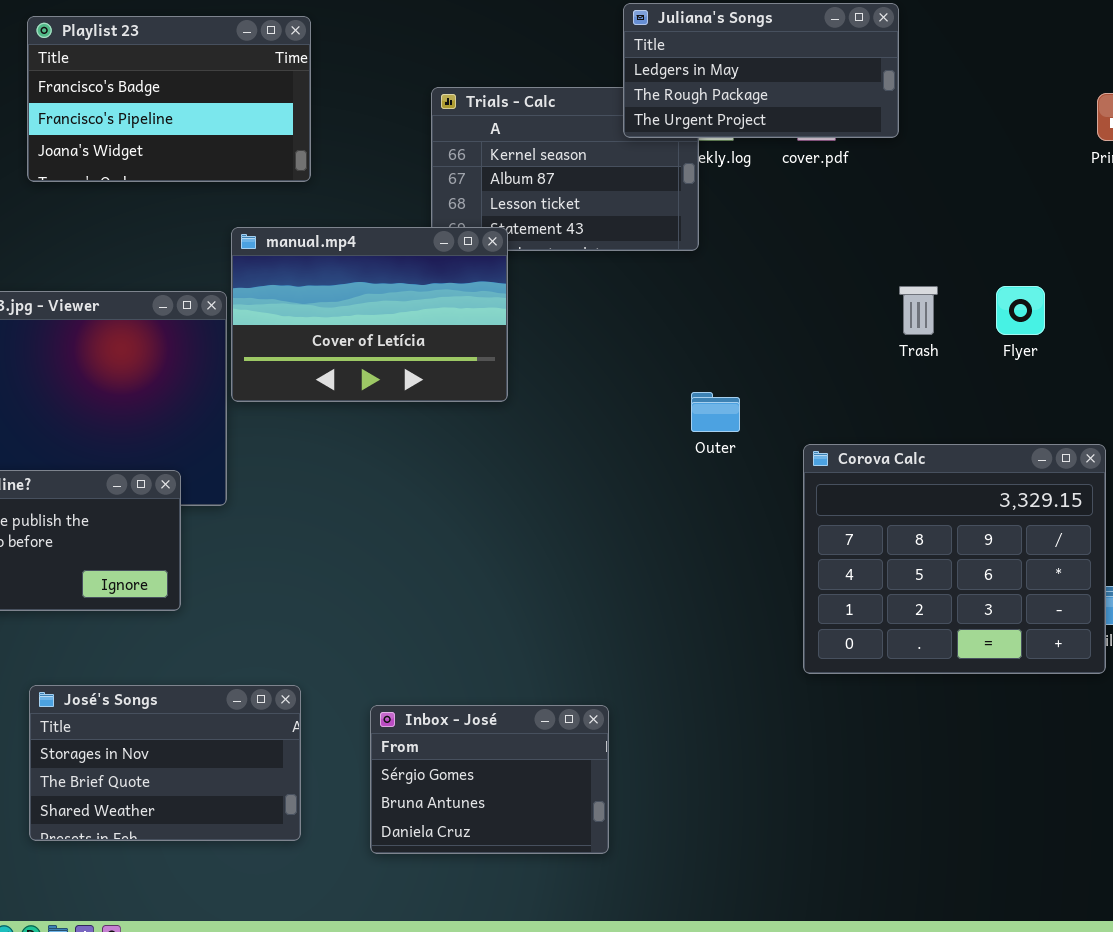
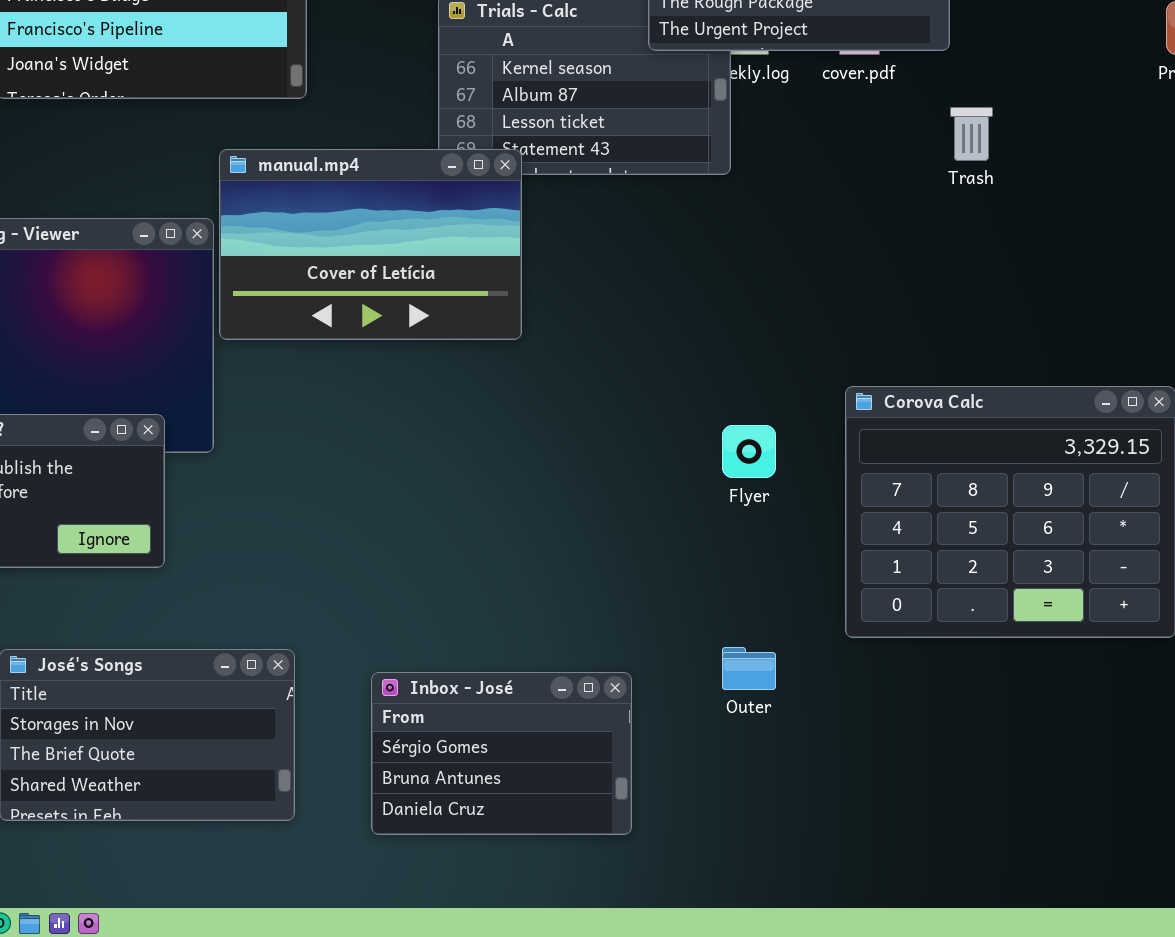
Trash: [899,286,938,335] -> [950,107,993,161], moved
Flyer: [996,286,1045,335] -> [722,425,776,478], moved
Outer: [691,392,740,432] -> [722,647,776,690], moved

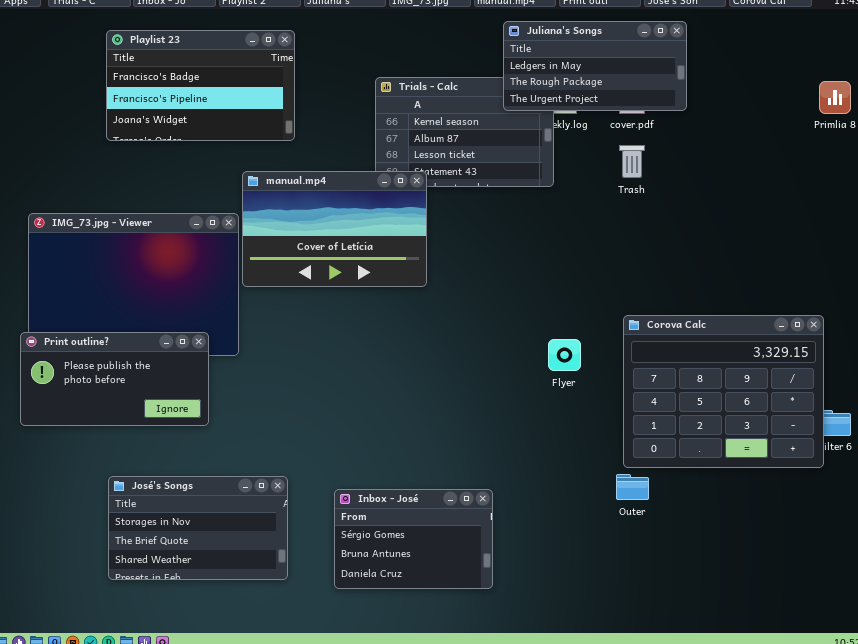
Trash: [950,107,993,161] -> [619,145,645,178], moved
Outer: [722,647,776,690] -> [616,474,649,500], moved

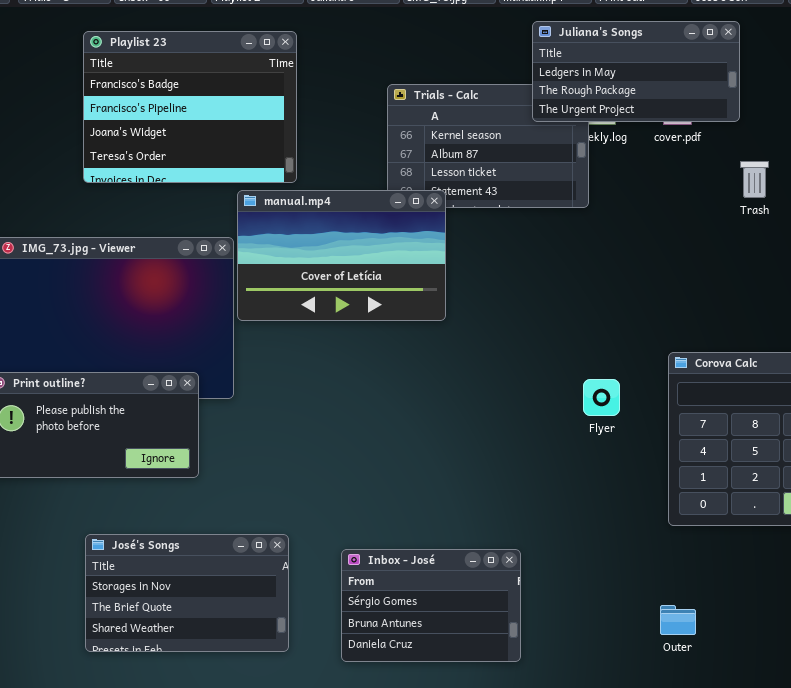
Playlist 23: [106,30,295,141] -> [83,31,297,183], resized
Trash: [619,145,645,178] -> [740,161,769,198], moved
Outer: [616,474,649,500] -> [660,605,696,635], moved

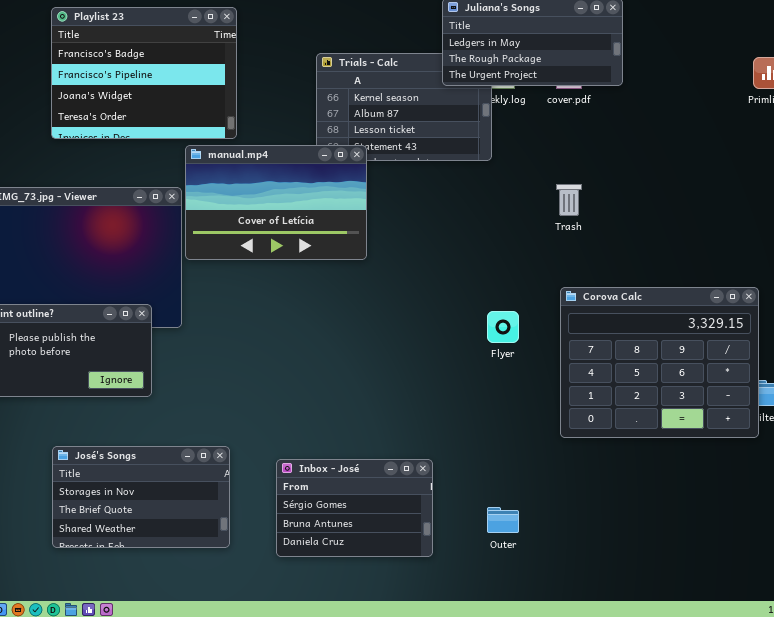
Trash: [740,161,769,198] -> [556,184,582,216], moved
Outer: [660,605,696,635] -> [487,507,519,533], moved

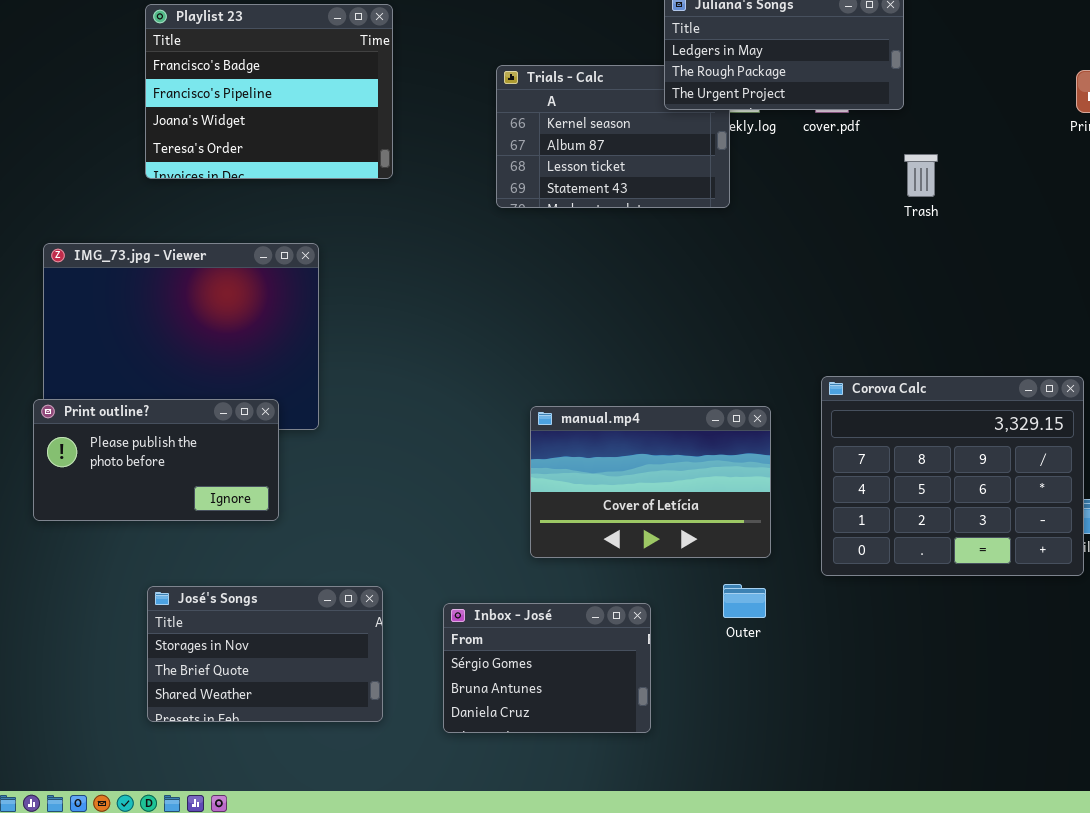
manual.mp4: [185,145,367,260] -> [530,406,771,558], moved
Trash: [556,184,582,216] -> [904,154,938,197], moved
Outer: [487,507,519,533] -> [723,584,766,618], moved

